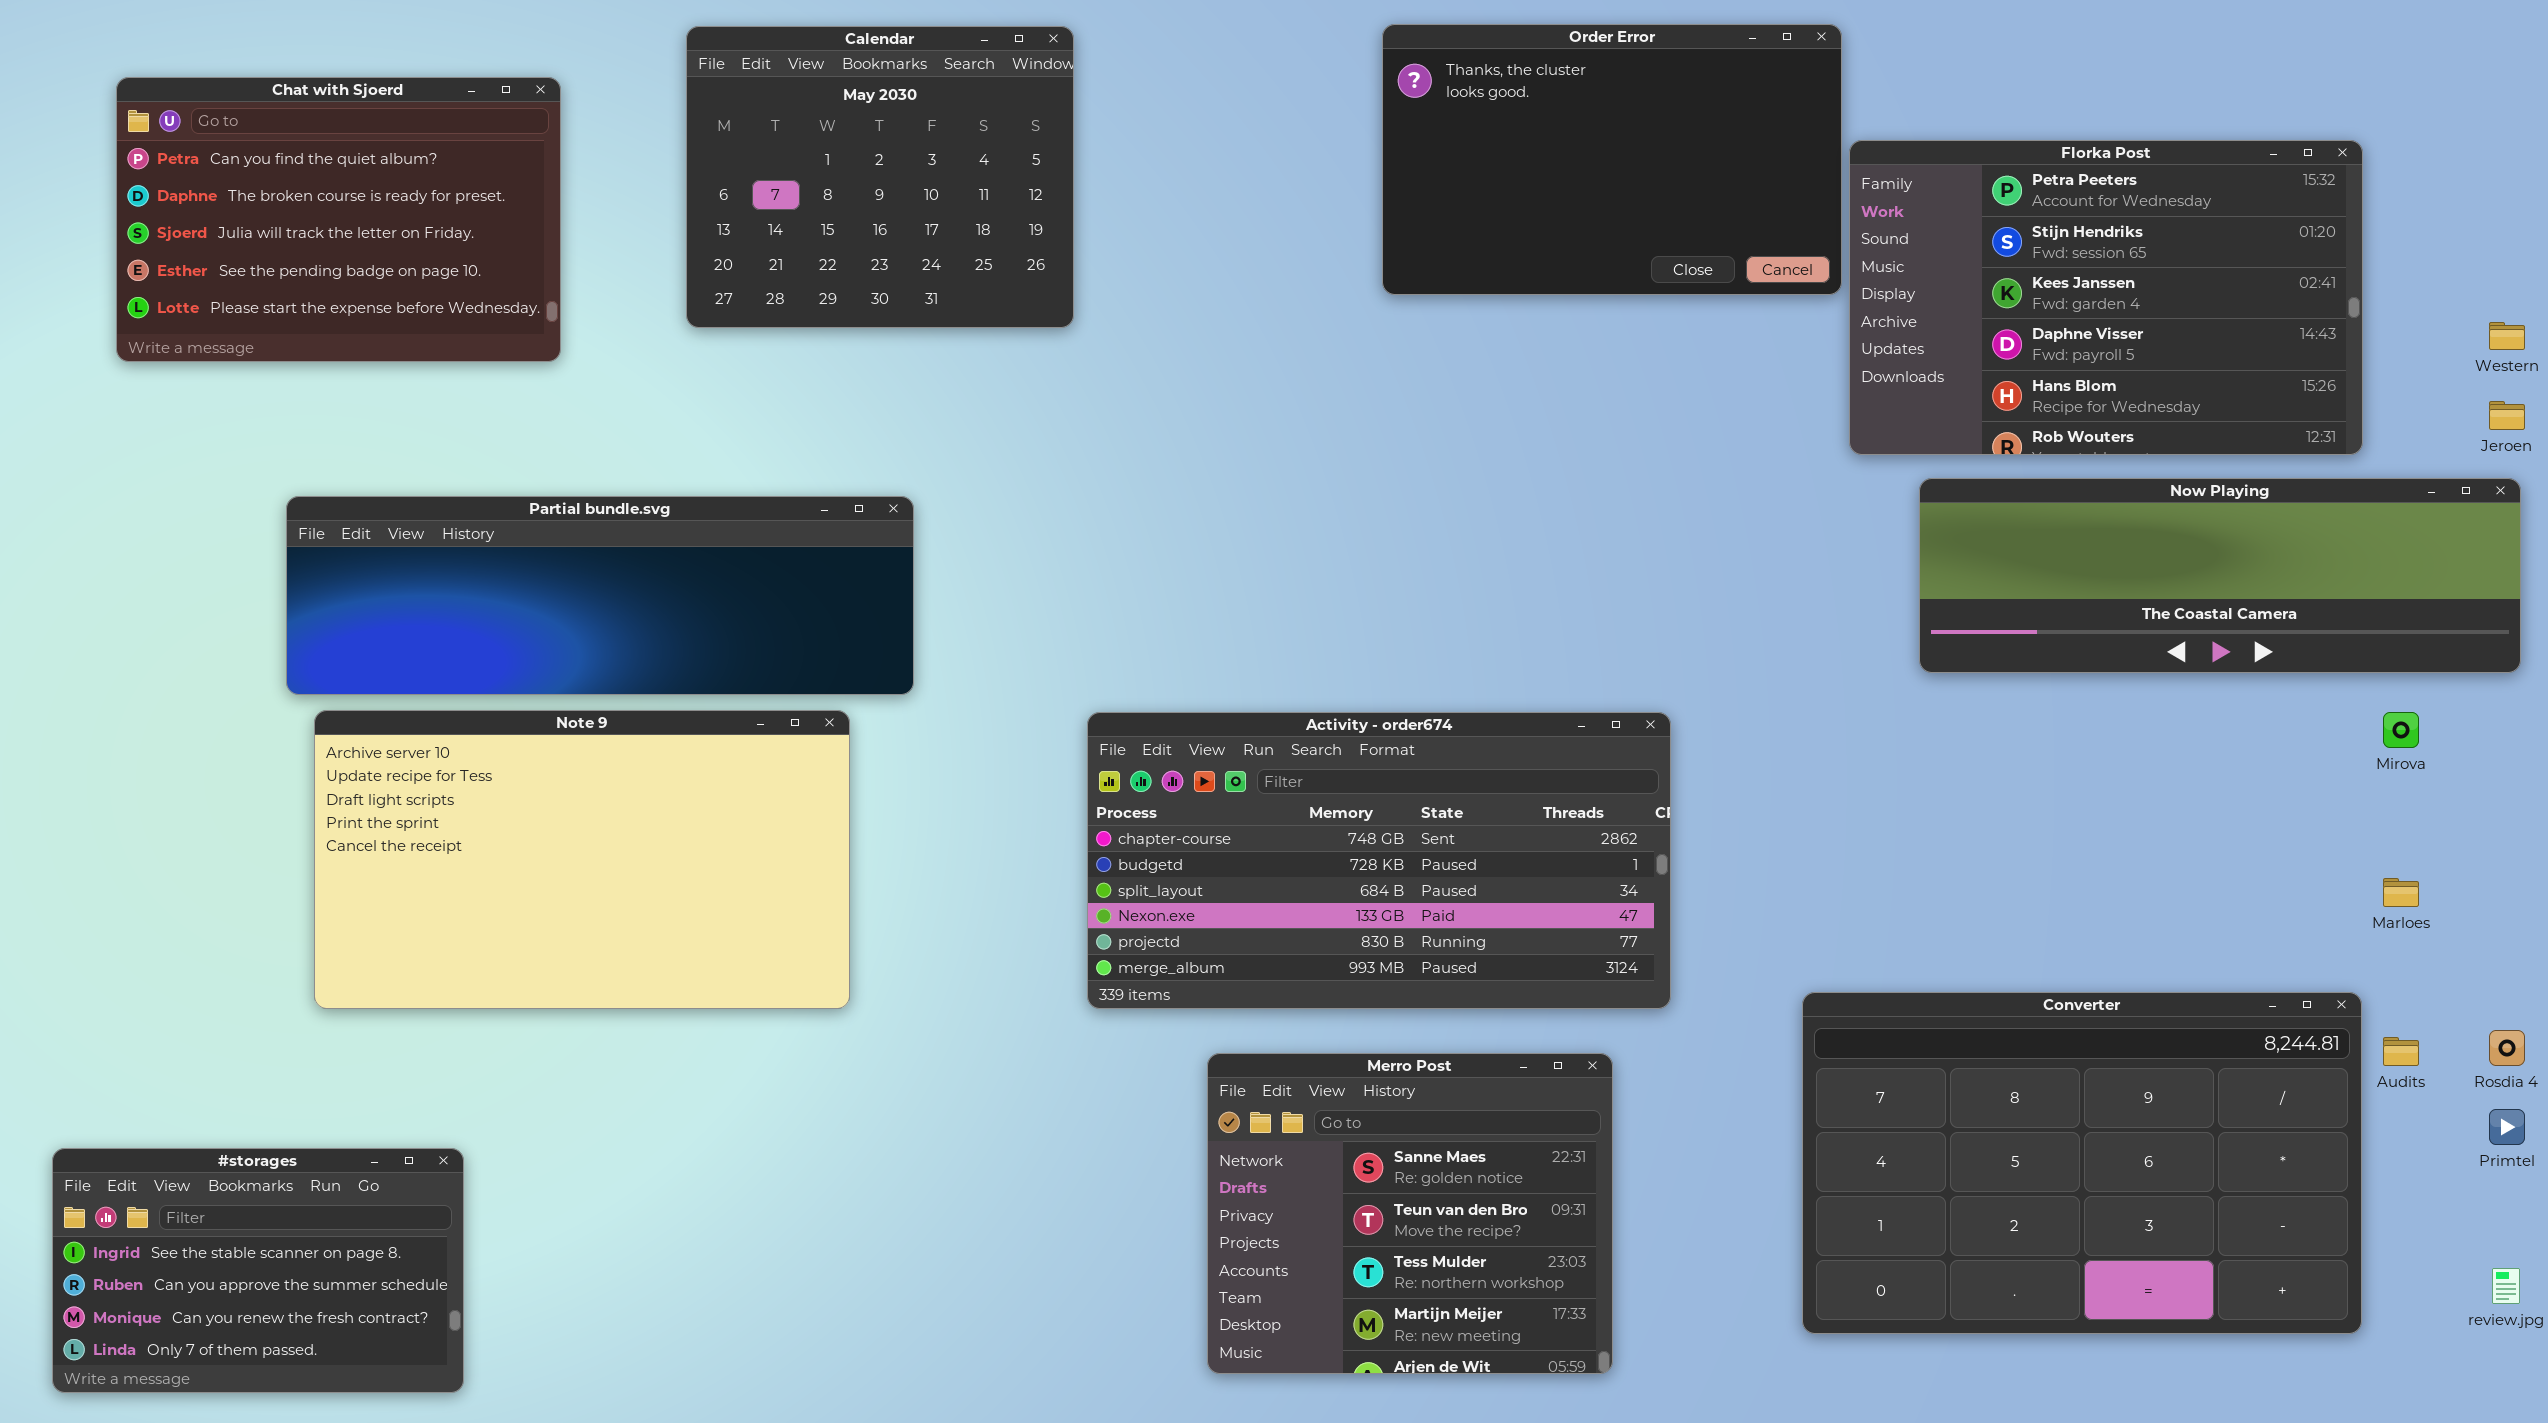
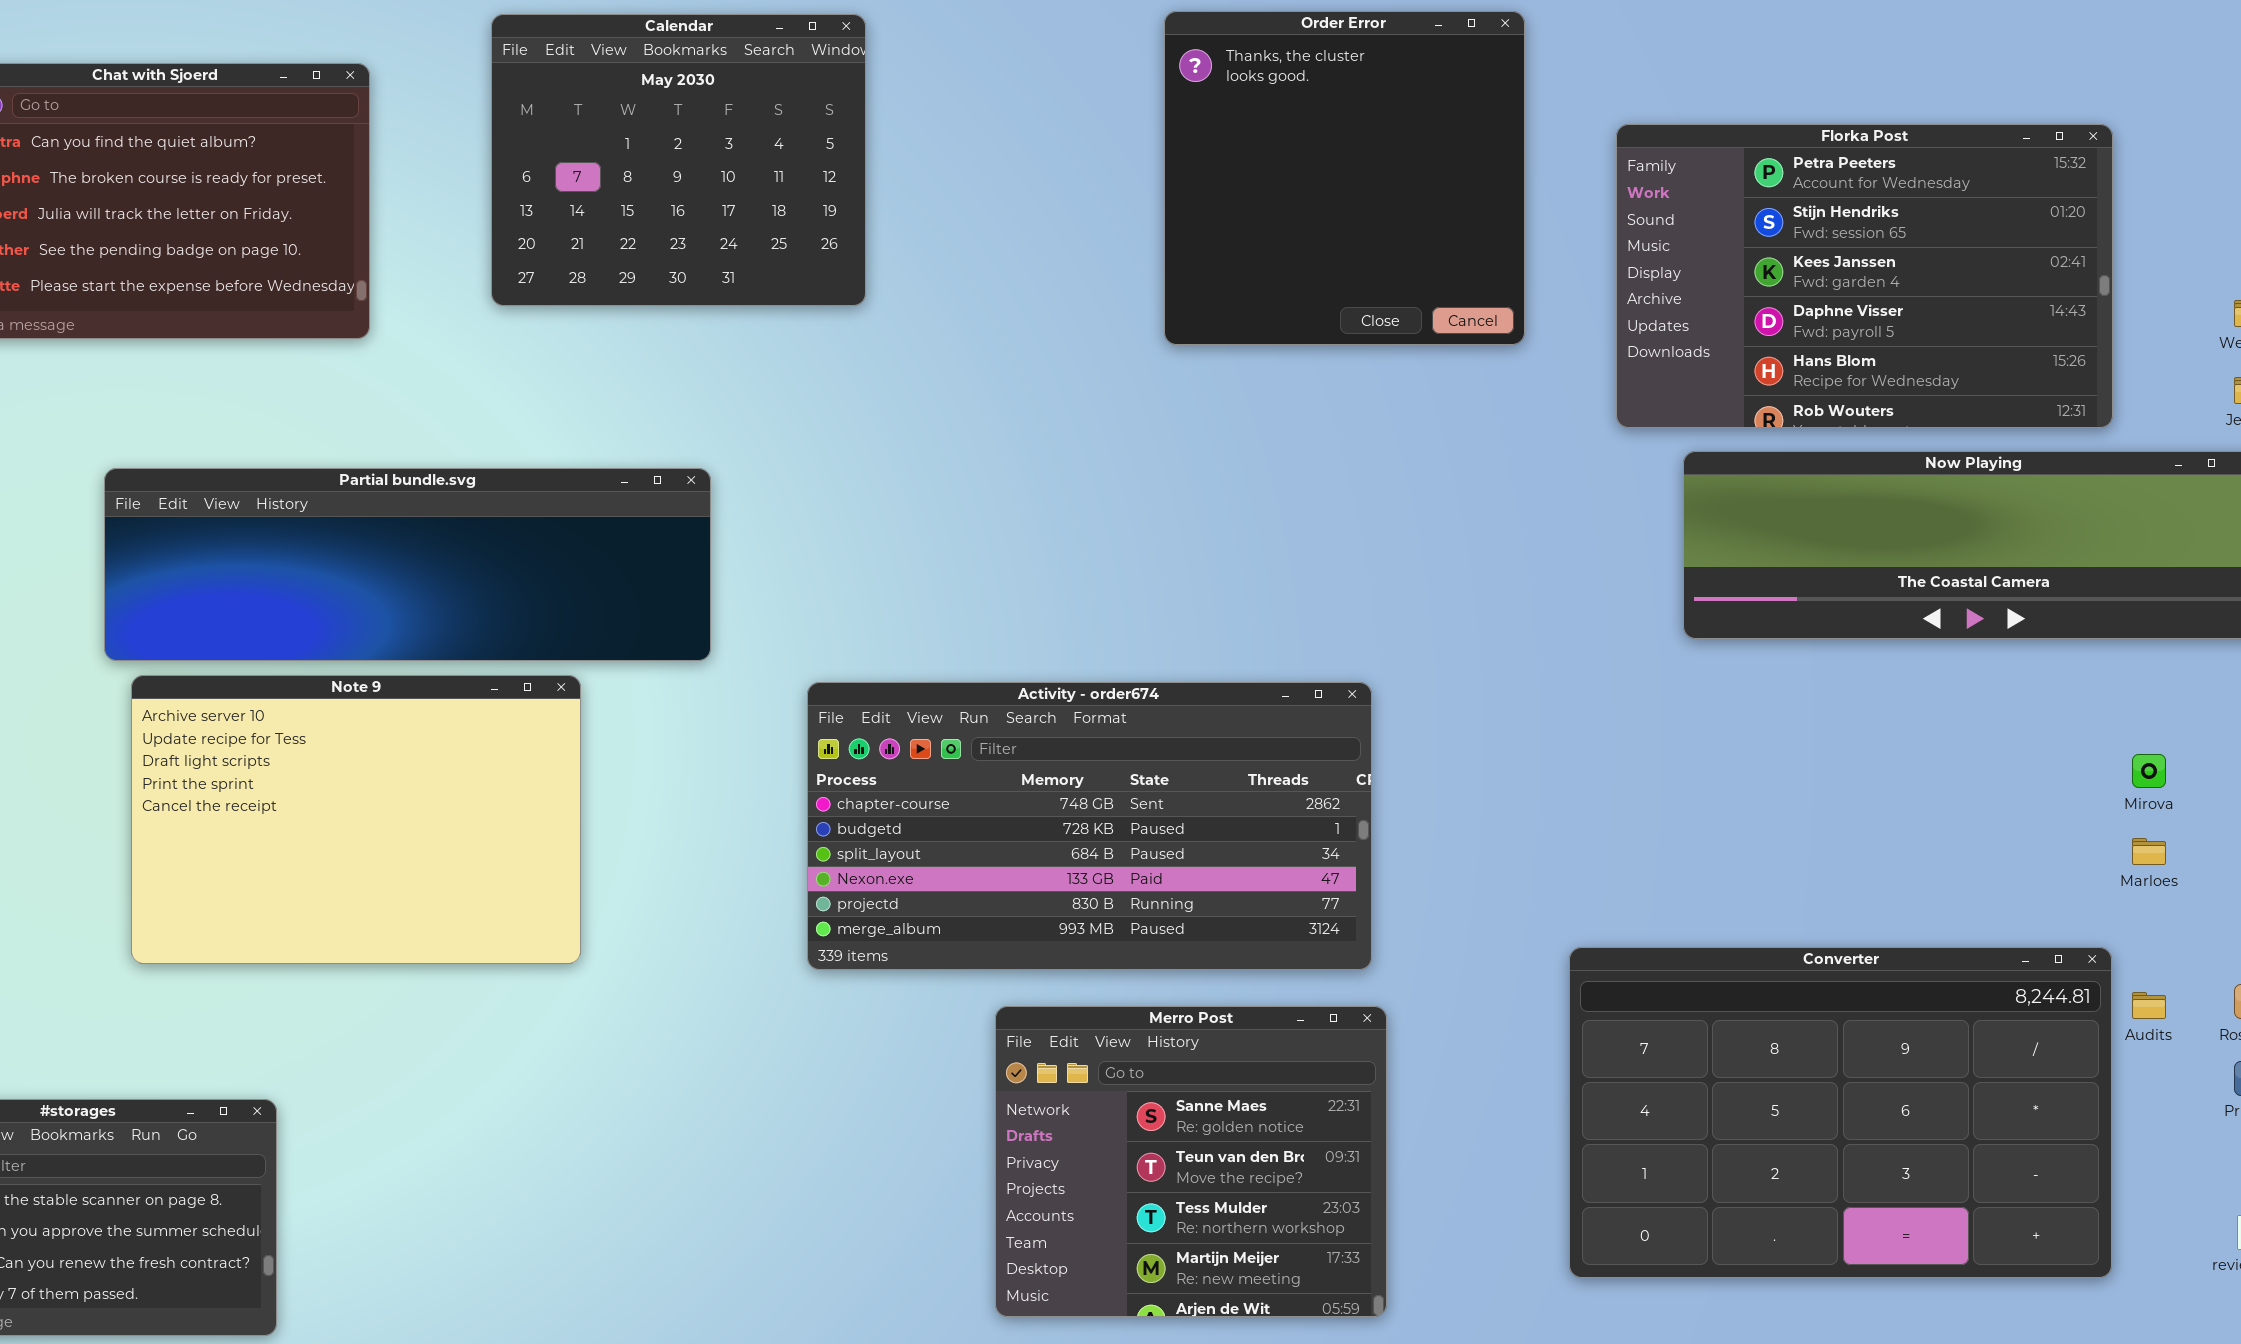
Order Error: [1382,24,1842,295] -> [1164,11,1525,345], resized
Note 9: [314,710,850,1009] -> [131,675,581,964], resized
Activity - order674: [1087,712,1671,1009] -> [807,682,1372,970], moved
Mirova: [2383,712,2419,748] -> [2132,754,2166,788], moved

